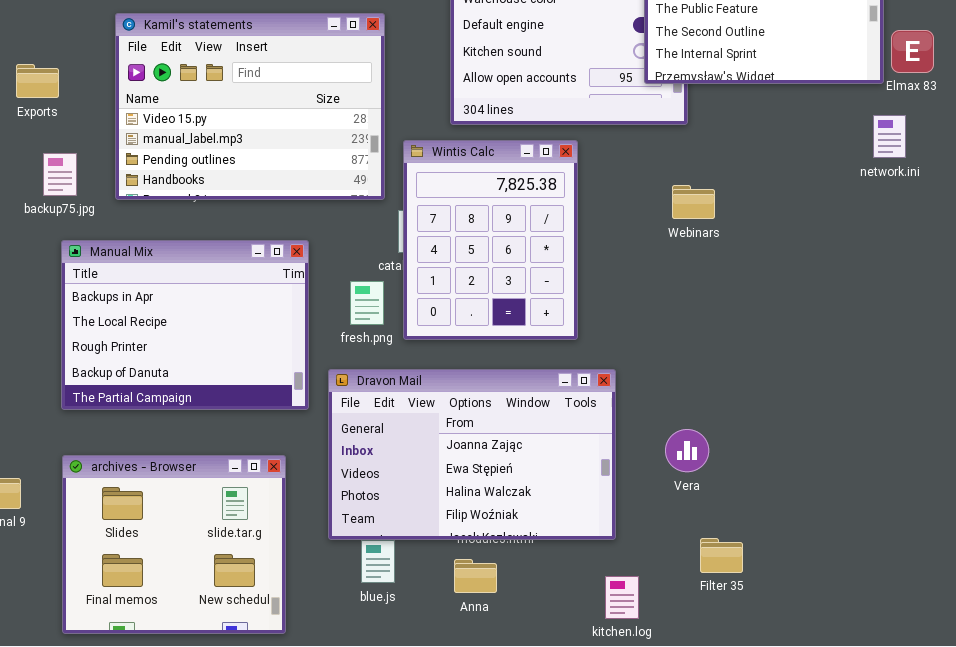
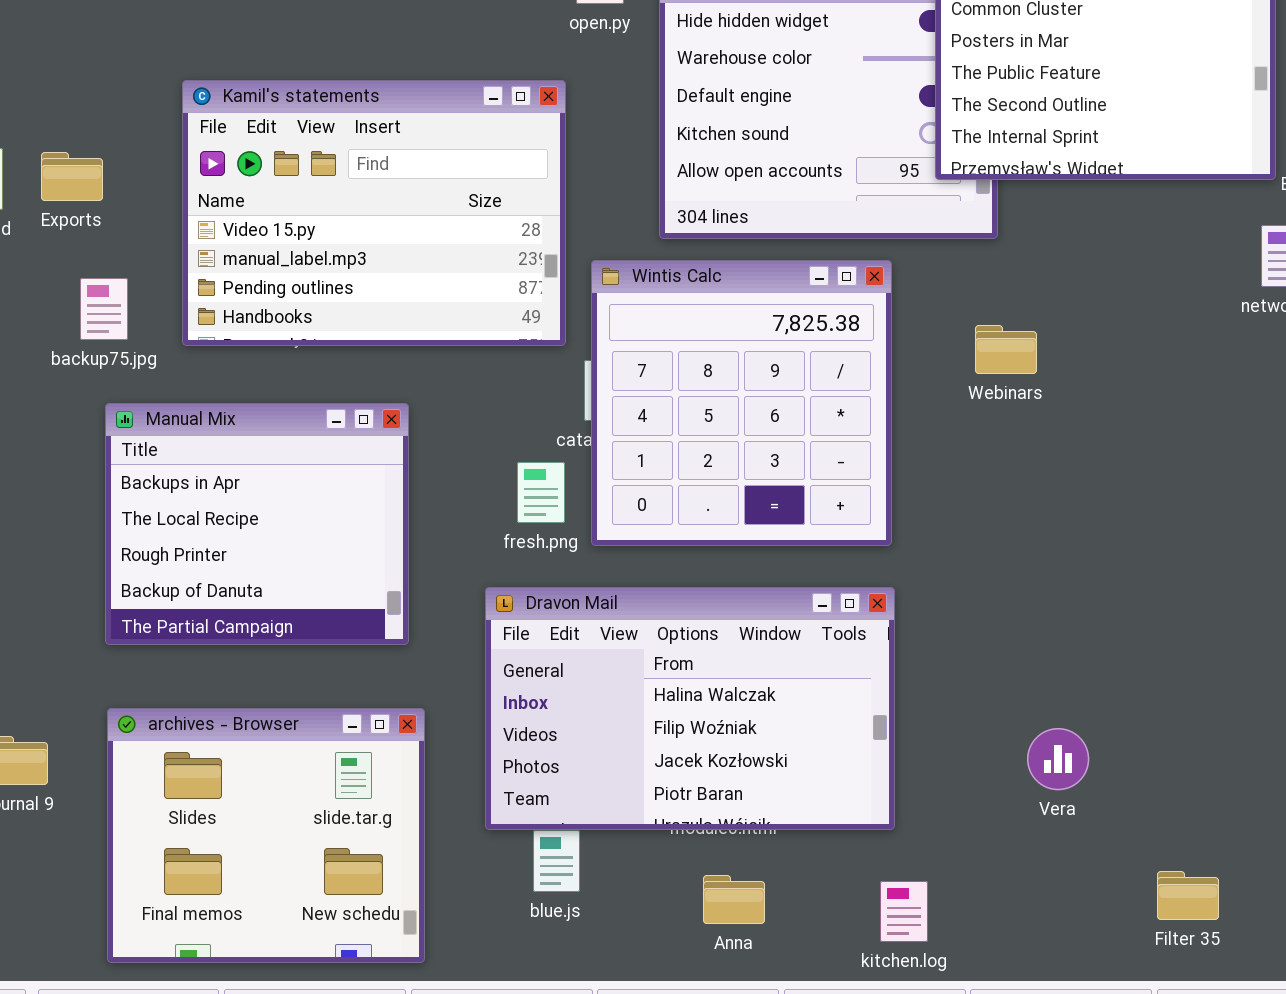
Wintis Calc: [403,140,578,340] -> [591,260,892,546], resized
Manual Mix: [61,240,309,410] -> [105,403,409,645], resized
Dravon Mail: [328,369,616,540] -> [485,587,895,830], scrolled down 2 rows
Vera: [665,429,709,472] -> [1027,728,1089,790], moved
Filter 35: [700,538,743,573] -> [1157,871,1219,920], moved
Anna: [454,559,497,593] -> [703,875,765,924], moved

